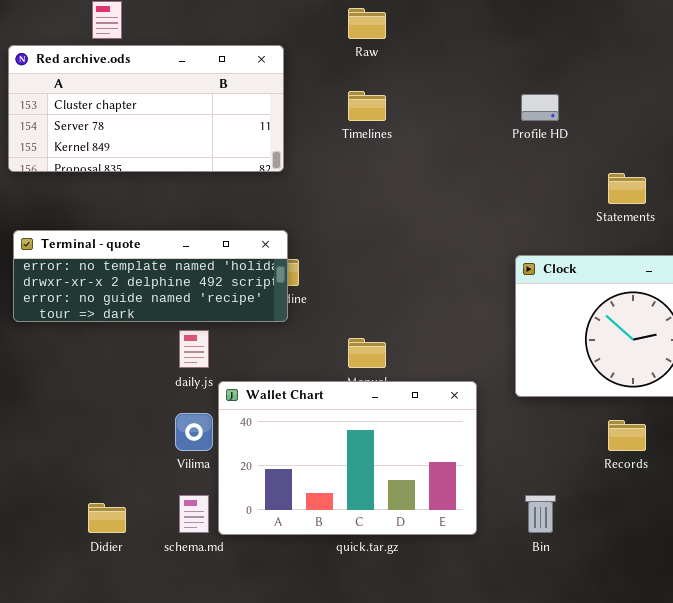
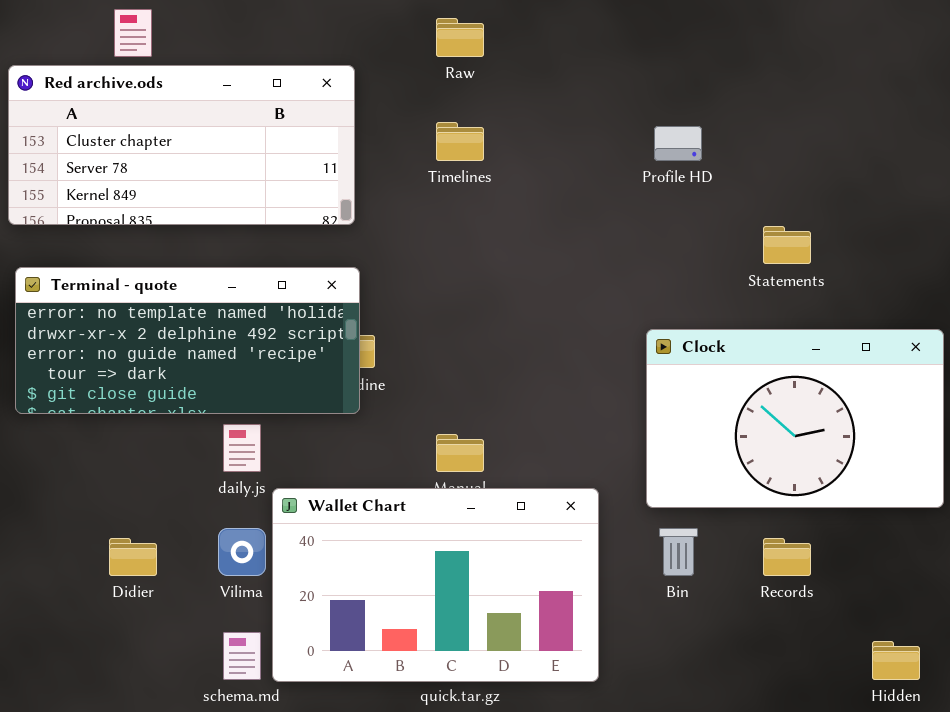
Terminal - quote: [13,230,288,322] -> [15,267,360,414], resized
Bin: [525,495,556,533] -> [659,528,698,576], moved
Didier: [88,503,126,533] -> [109,538,157,576], moved

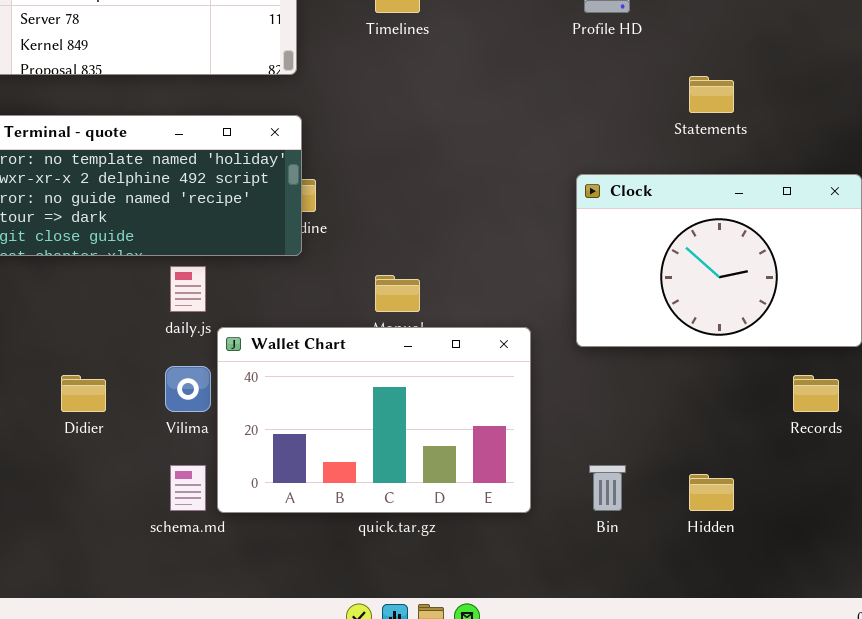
Bin: [659,528,698,576] -> [589,465,626,511], moved
Records: [763,538,811,576] -> [793,375,839,412], moved
Hidden: [872,641,920,680] -> [689,474,734,511], moved

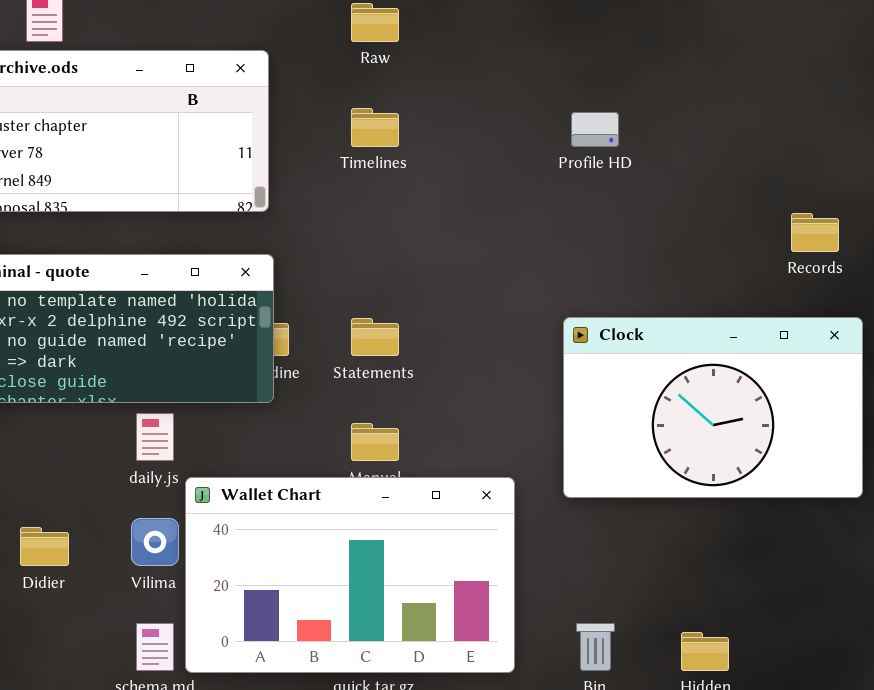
Statements: [689,76,734,113] -> [351,318,399,356], moved
Records: [793,375,839,412] -> [791,213,839,252], moved

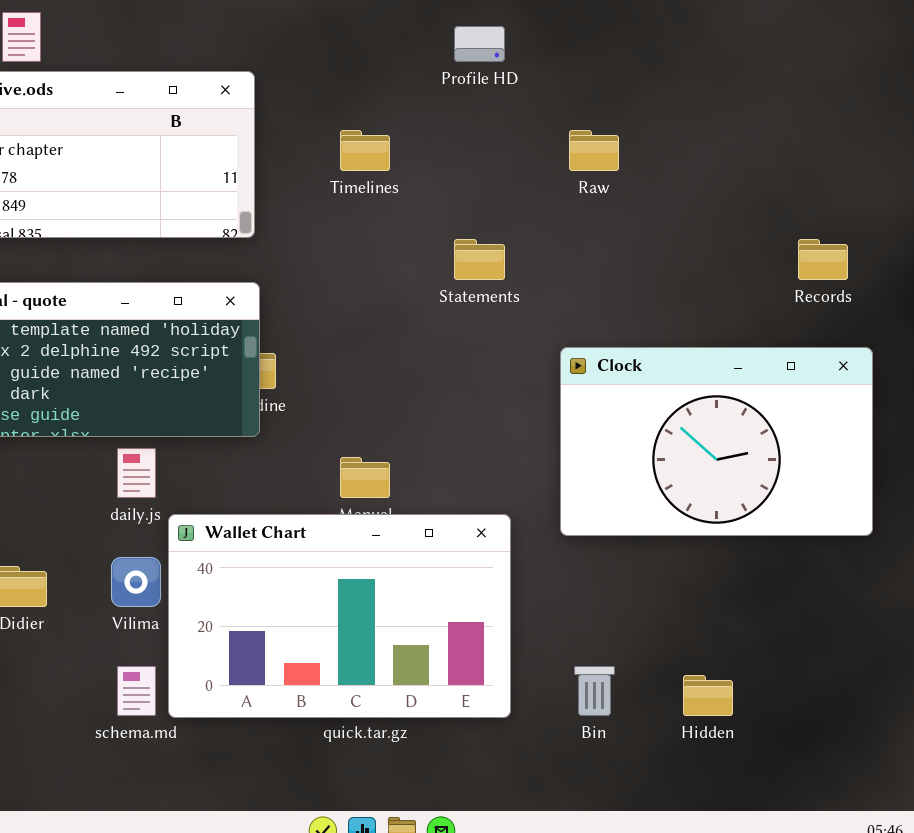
Raw: [351,3,399,42] -> [569,130,619,171], moved
Profile HD: [571,112,619,147] -> [454,26,505,62], moved
Statements: [351,318,399,356] -> [454,239,505,280], moved

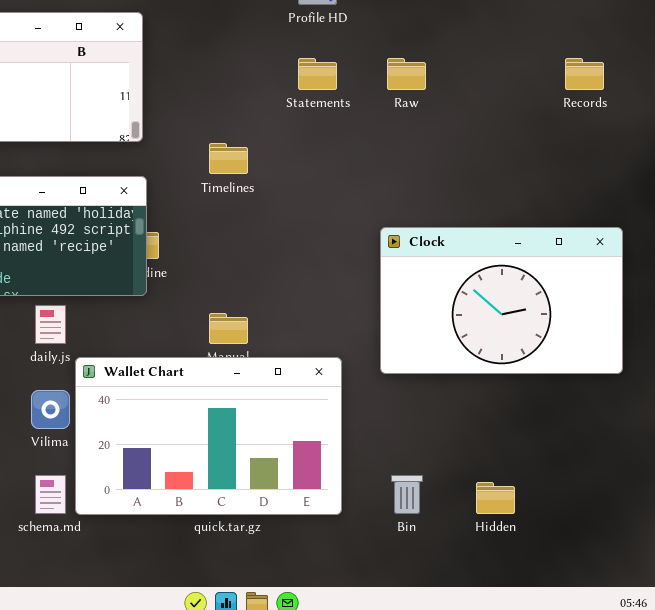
Timelines: [340,130,390,171] -> [209,143,248,174], moved
Statements: [454,239,505,280] -> [298,58,337,90], moved
Records: [798,239,848,280] -> [565,58,604,90], moved

